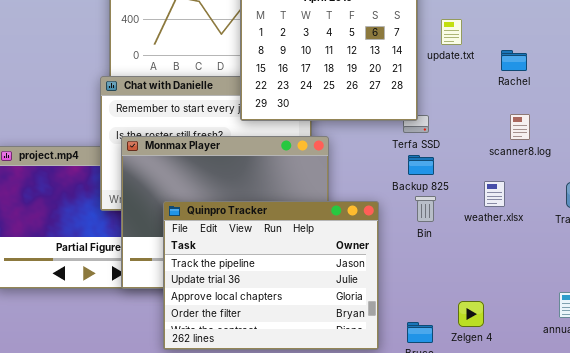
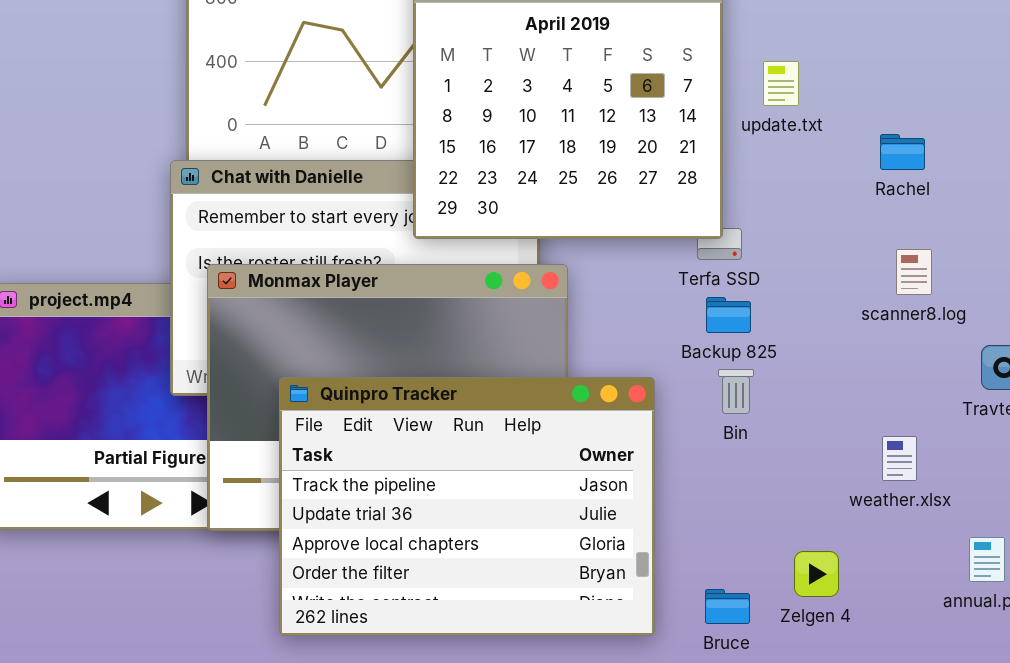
Rachel: [501,50,527,71] -> [880,134,925,170], moved
scanner8.log: [510,114,530,140] -> [896,249,932,295], moved
weather.xlsx: [484,181,505,207] -> [882,436,917,481], moved

